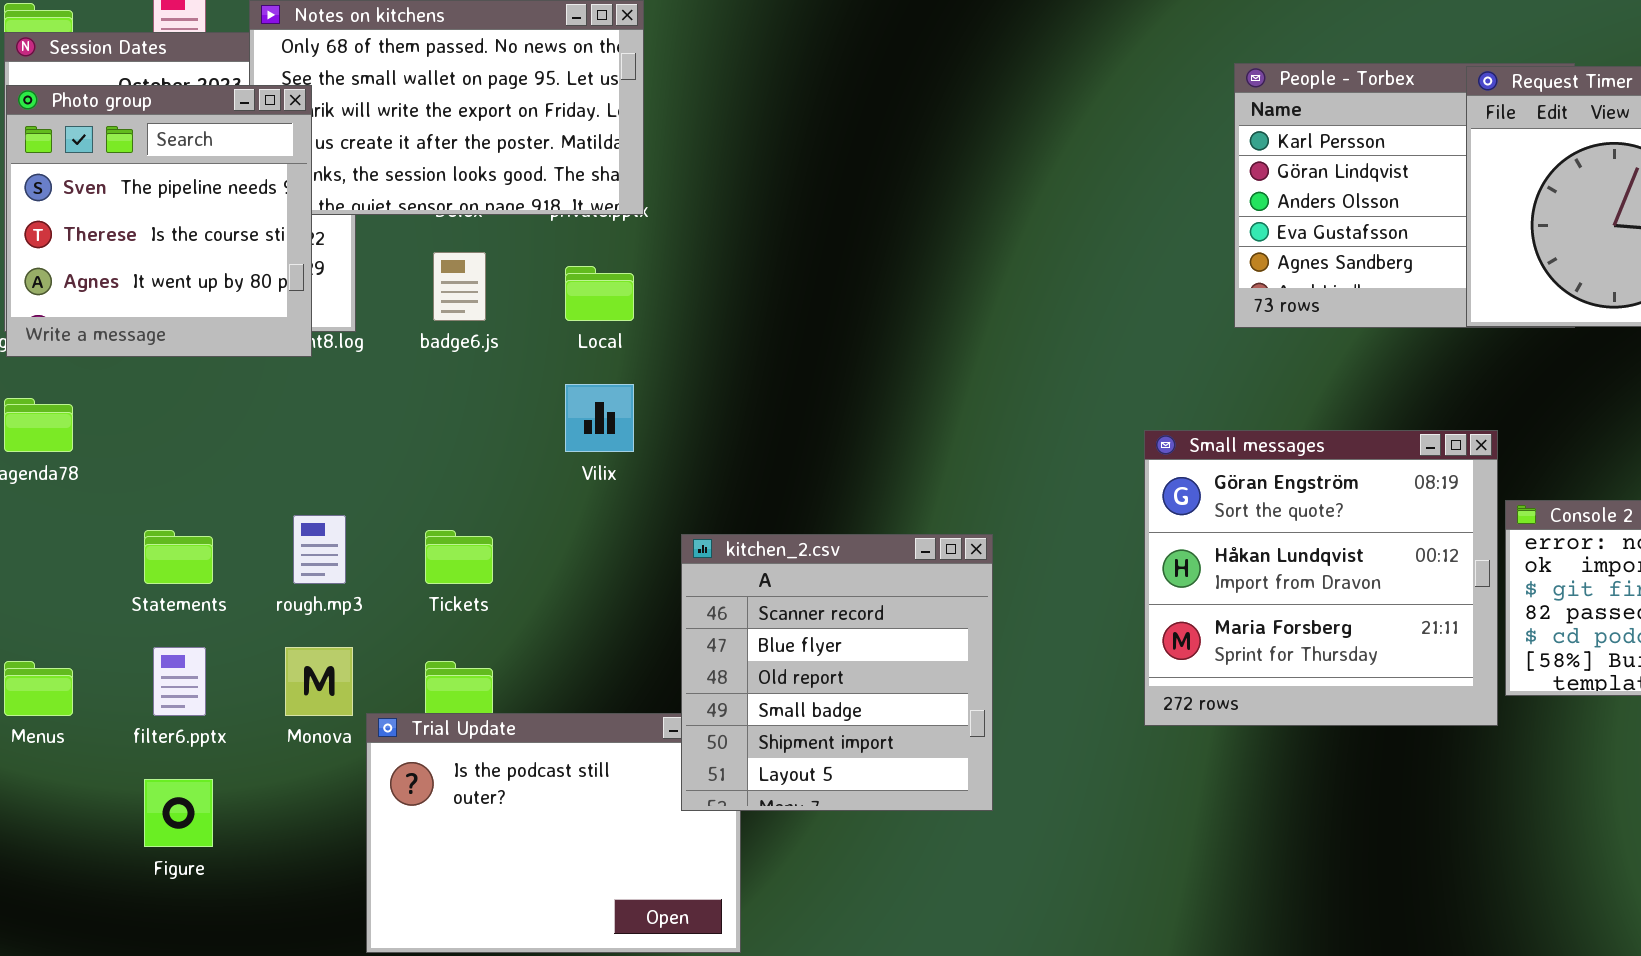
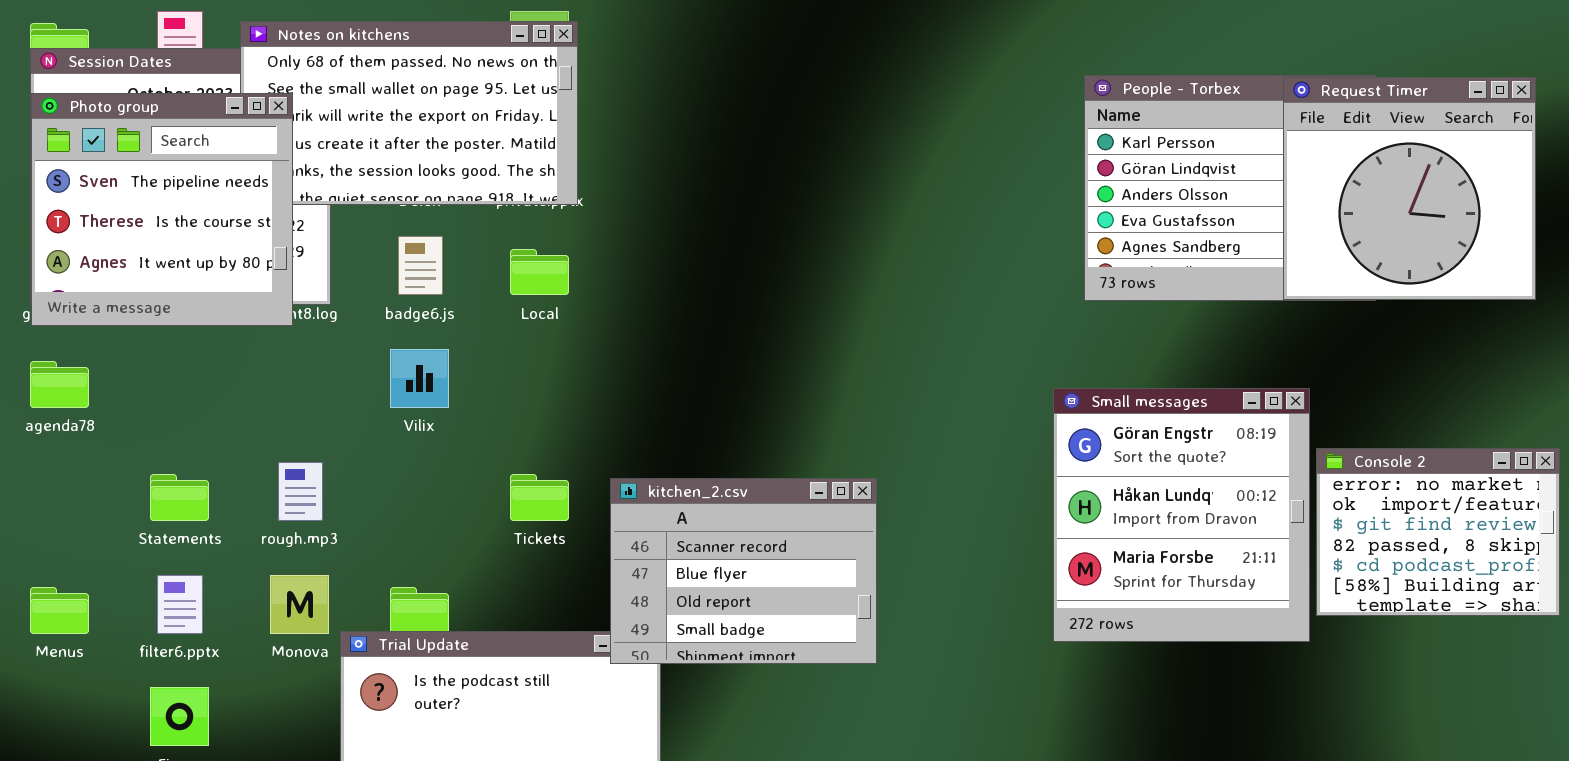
Vilix: [565,384,634,452] -> [390,349,449,408], moved
Small messages: [1144,430,1498,726] -> [1053,388,1310,642], resized
Tickets: [425,530,493,584] -> [510,474,569,521], moved
kitchen_2.csv: [681,534,993,811] -> [610,478,877,664], resized

